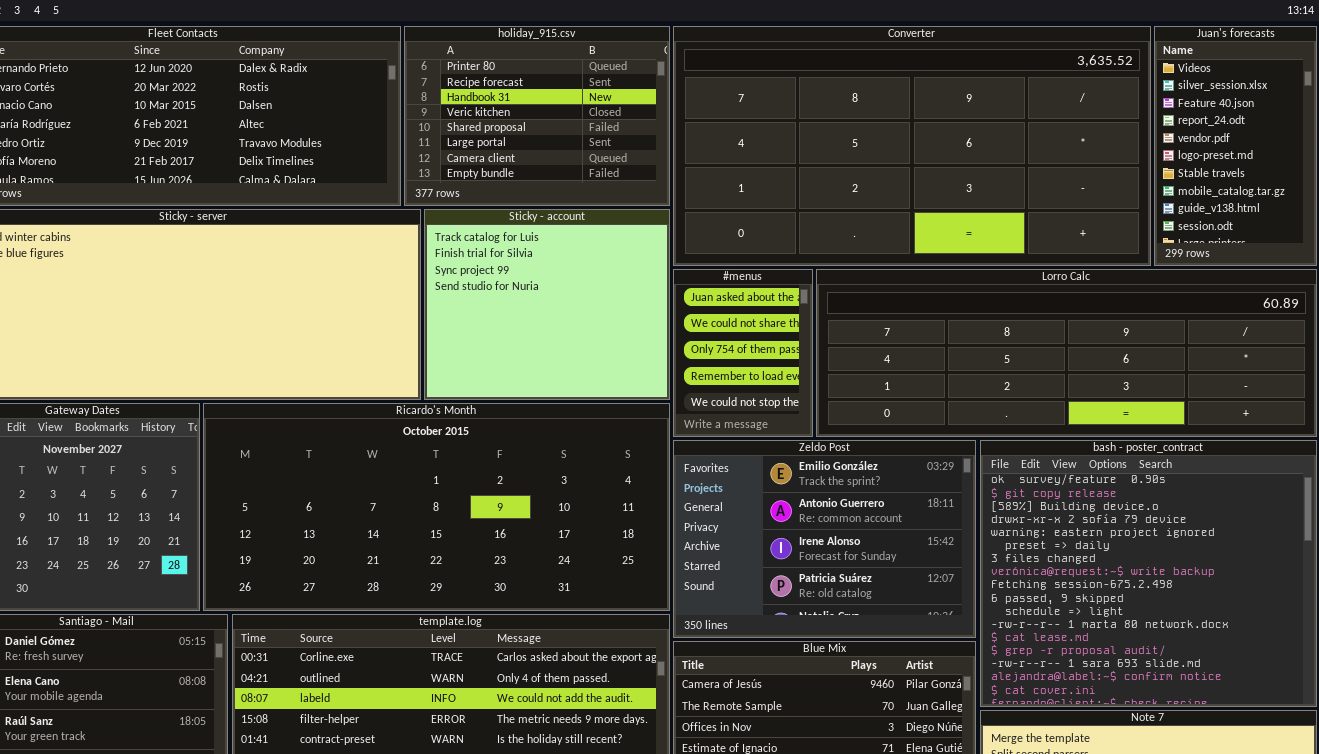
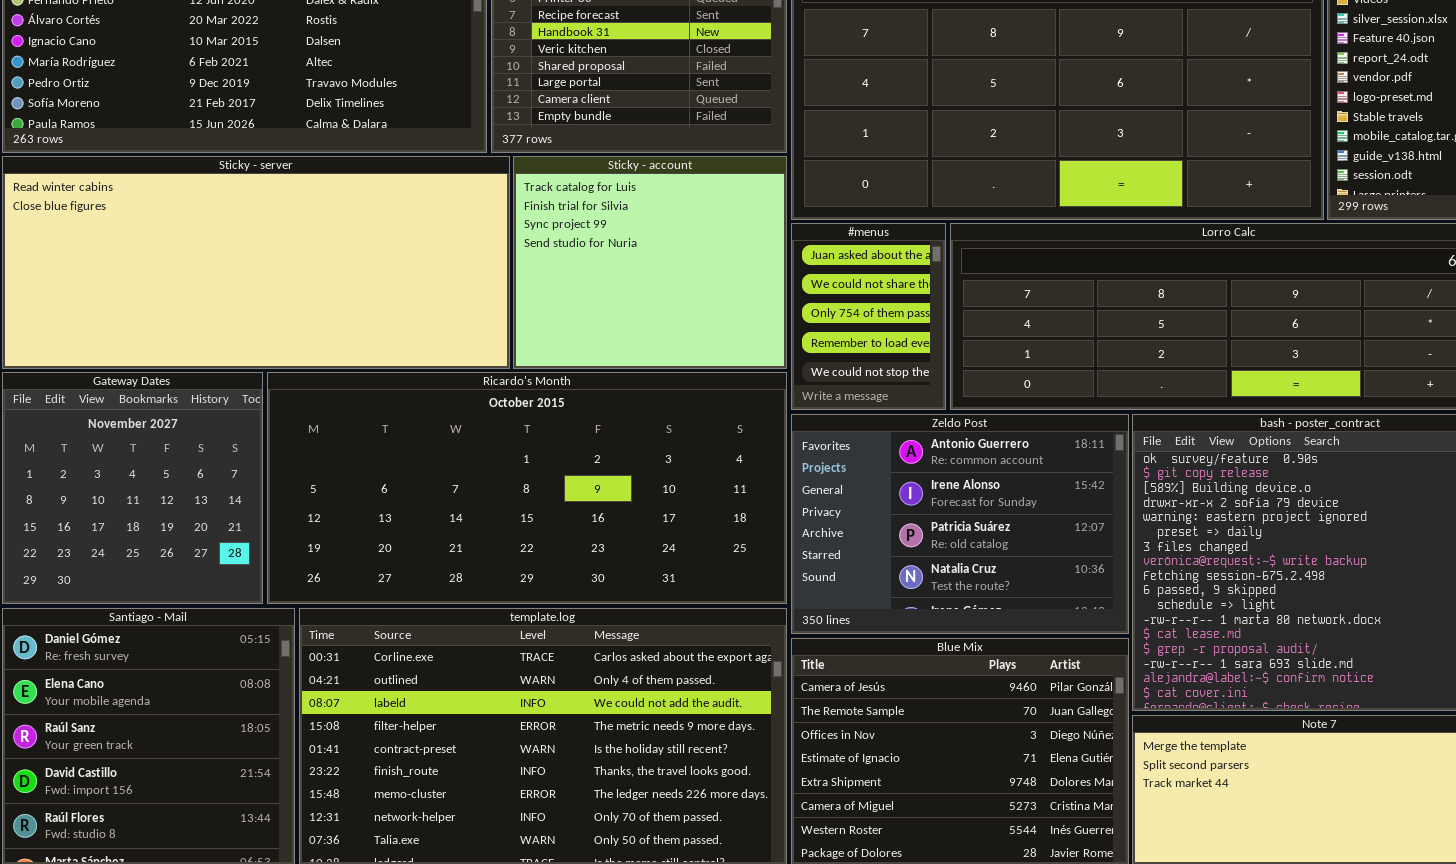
Zeldo Post: [673,440,976,638] -> [791,414,1129,634], scrolled down 1 row

